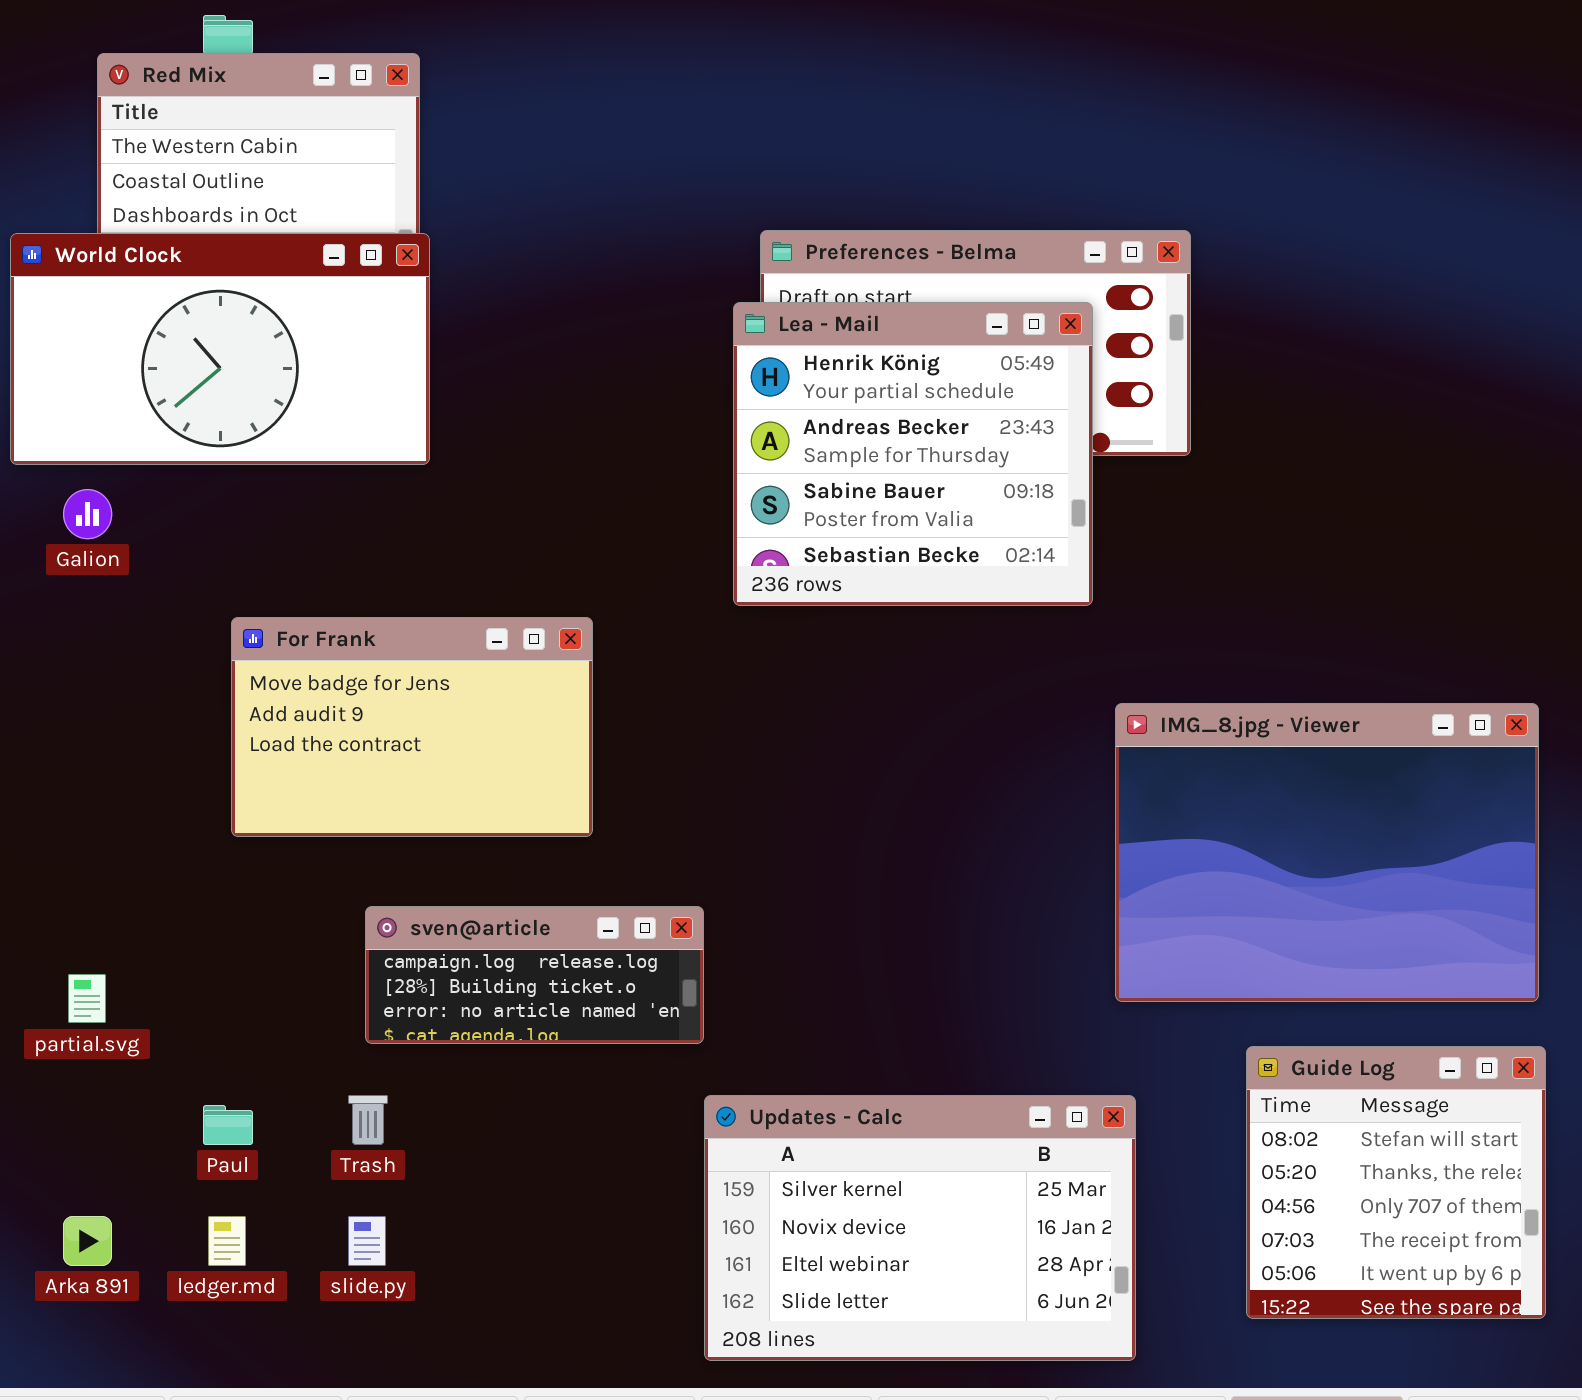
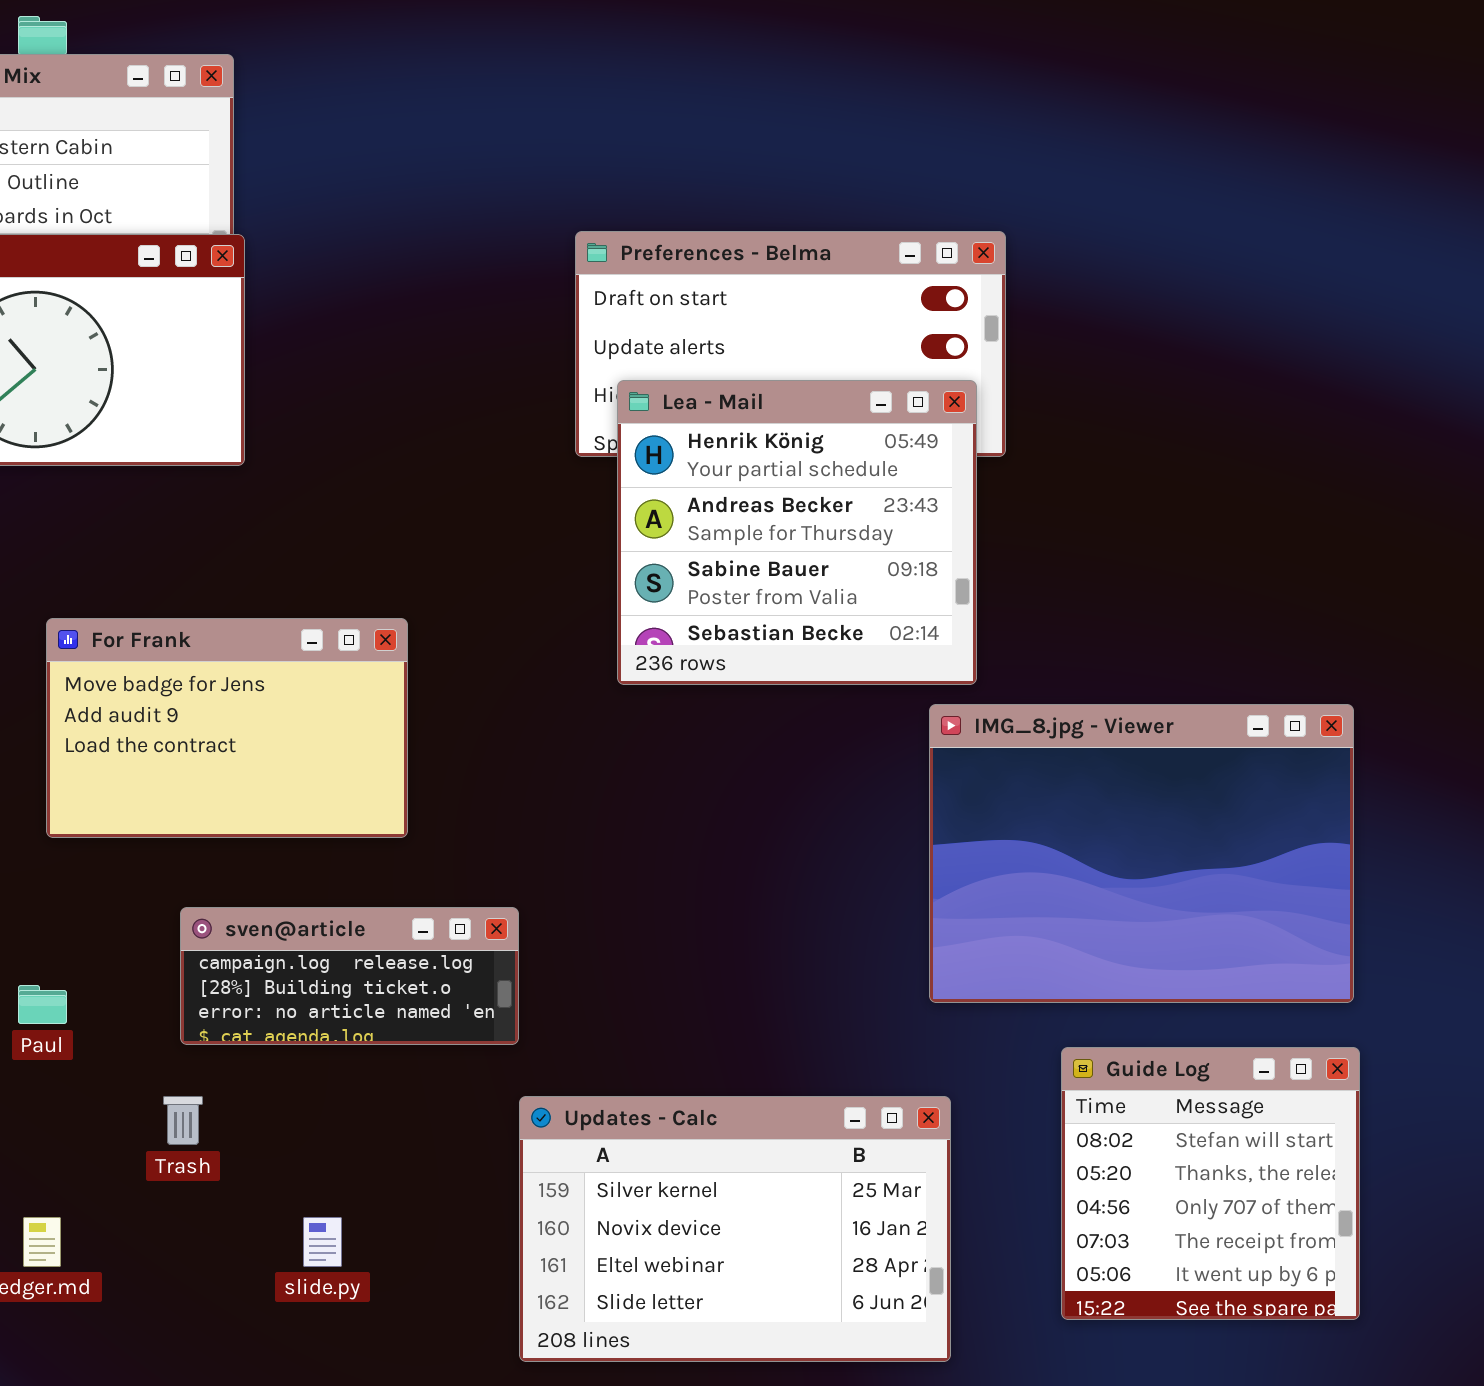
Lea - Mail: [733,302,1093,606] -> [617,380,977,685], moved
Paul: [203,1105,253,1145] -> [18,985,67,1024], moved
slide.py: [348,1216,386,1266] -> [303,1217,342,1267], moved

